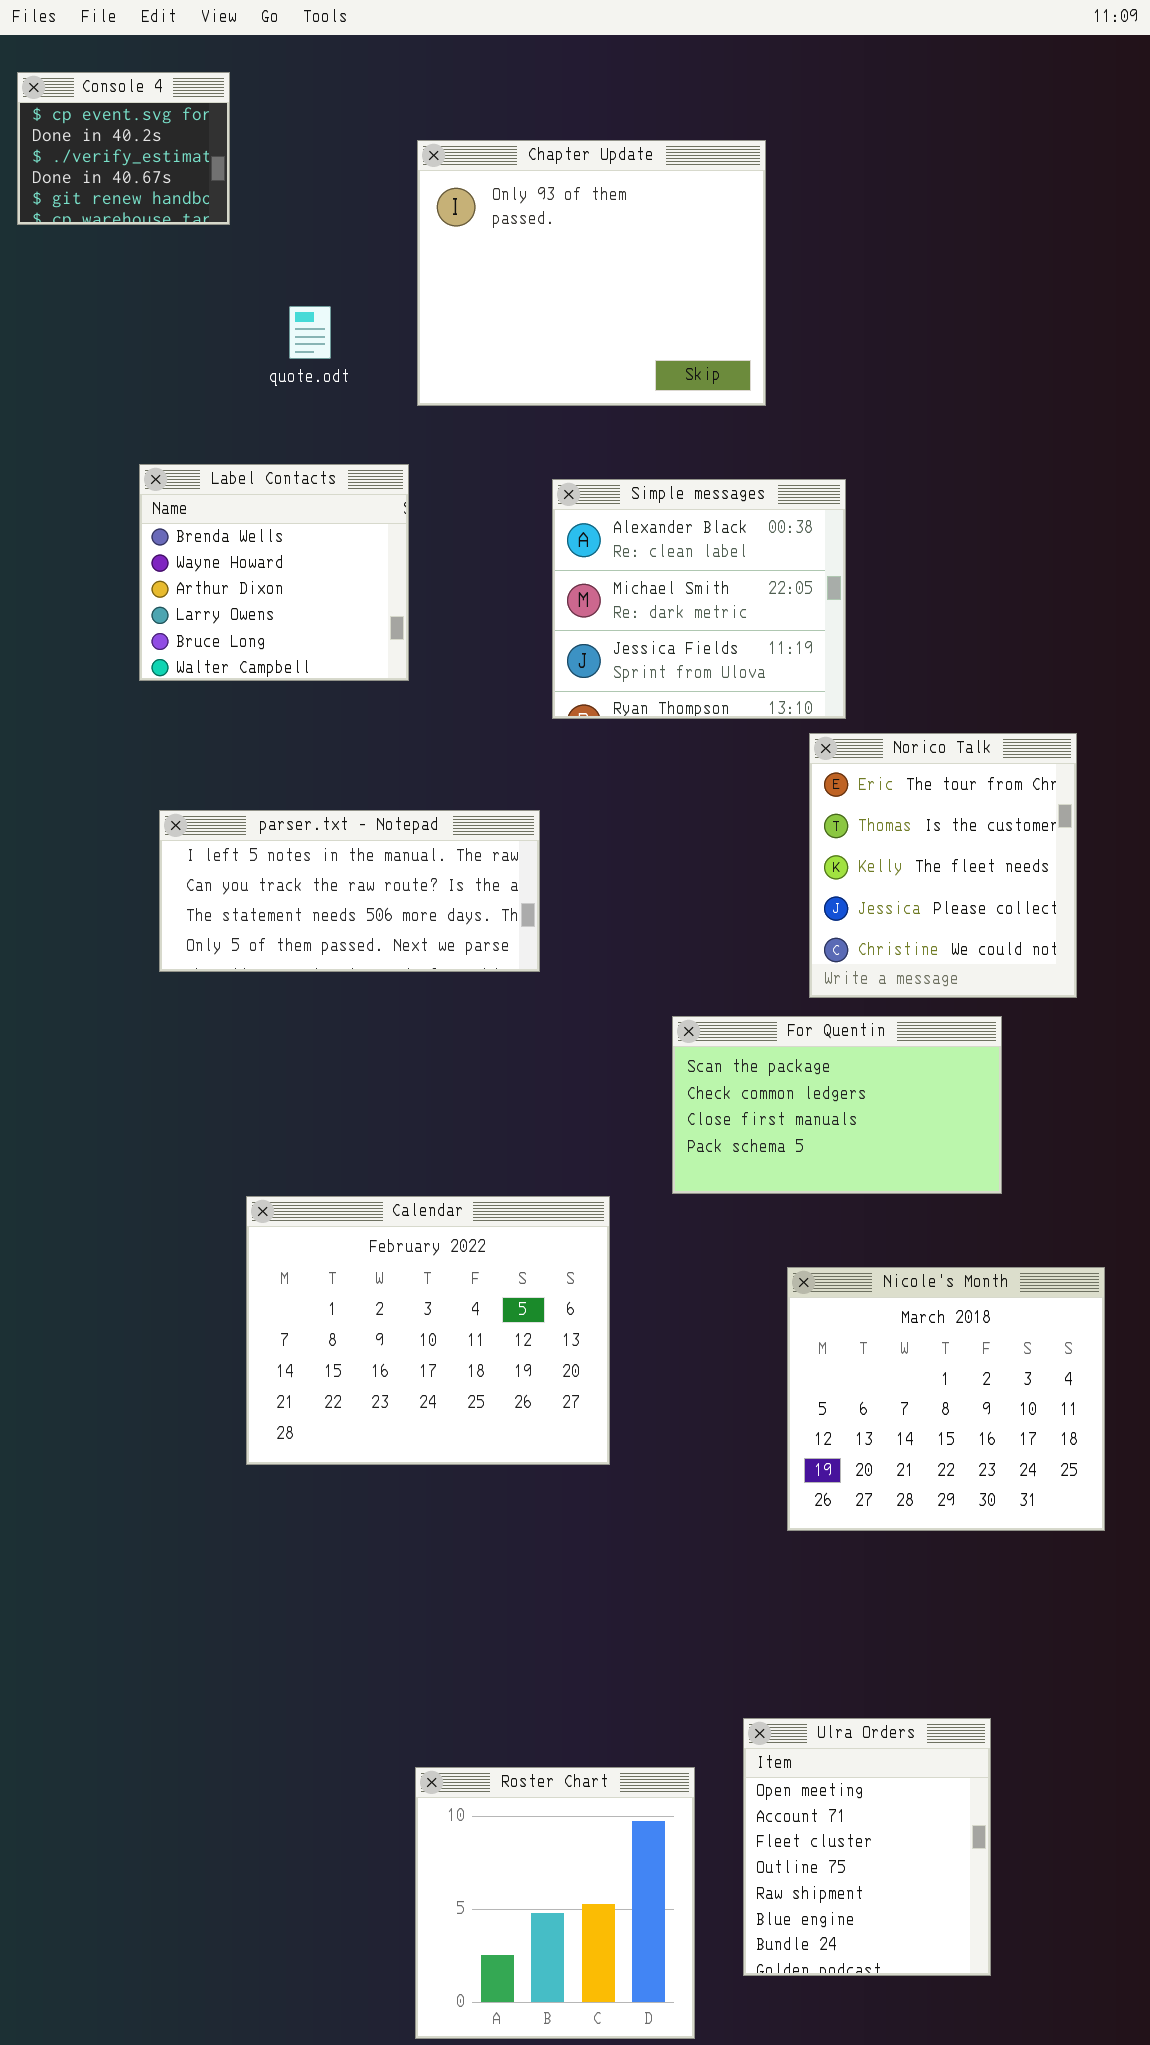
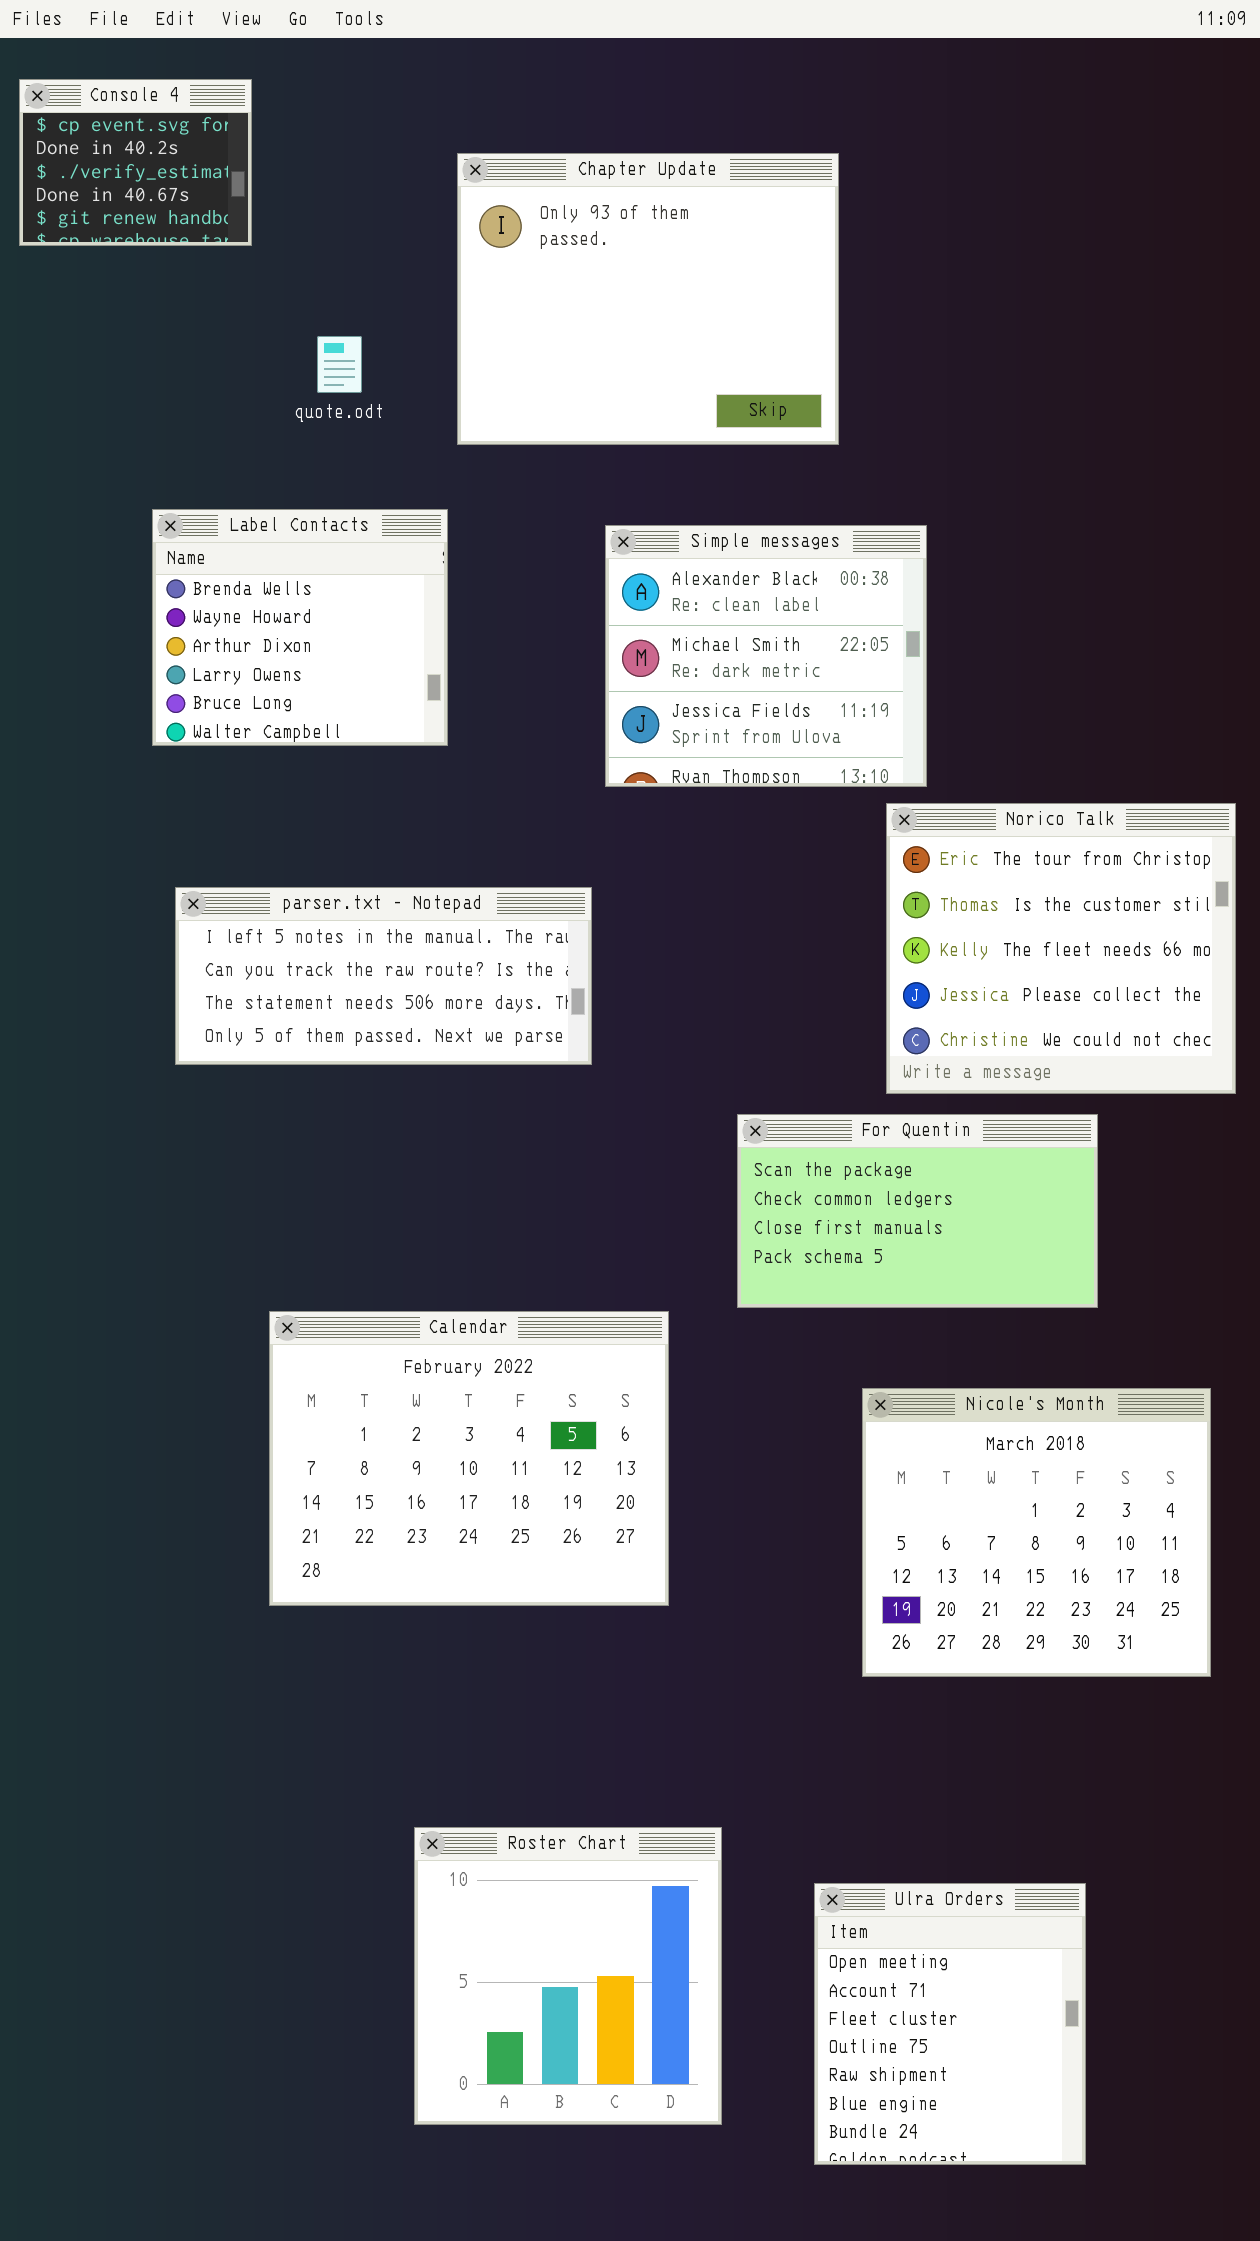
Norico Talk: [809,733,1077,998] -> [886,803,1236,1094], resized
Roster Chart: [415,1767,695,2039] -> [414,1827,722,2125], moved

